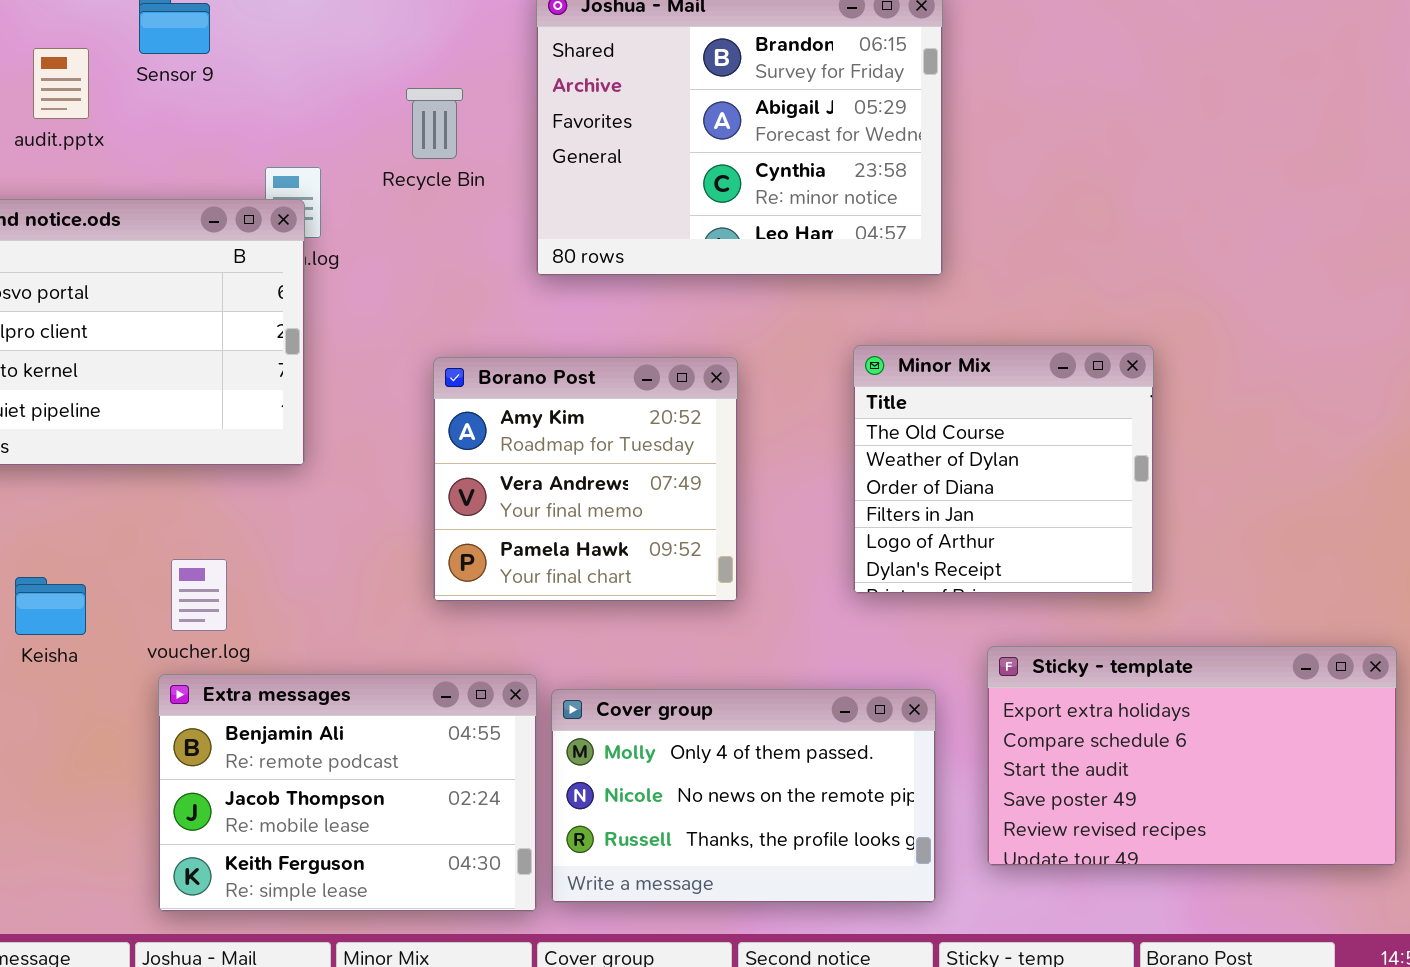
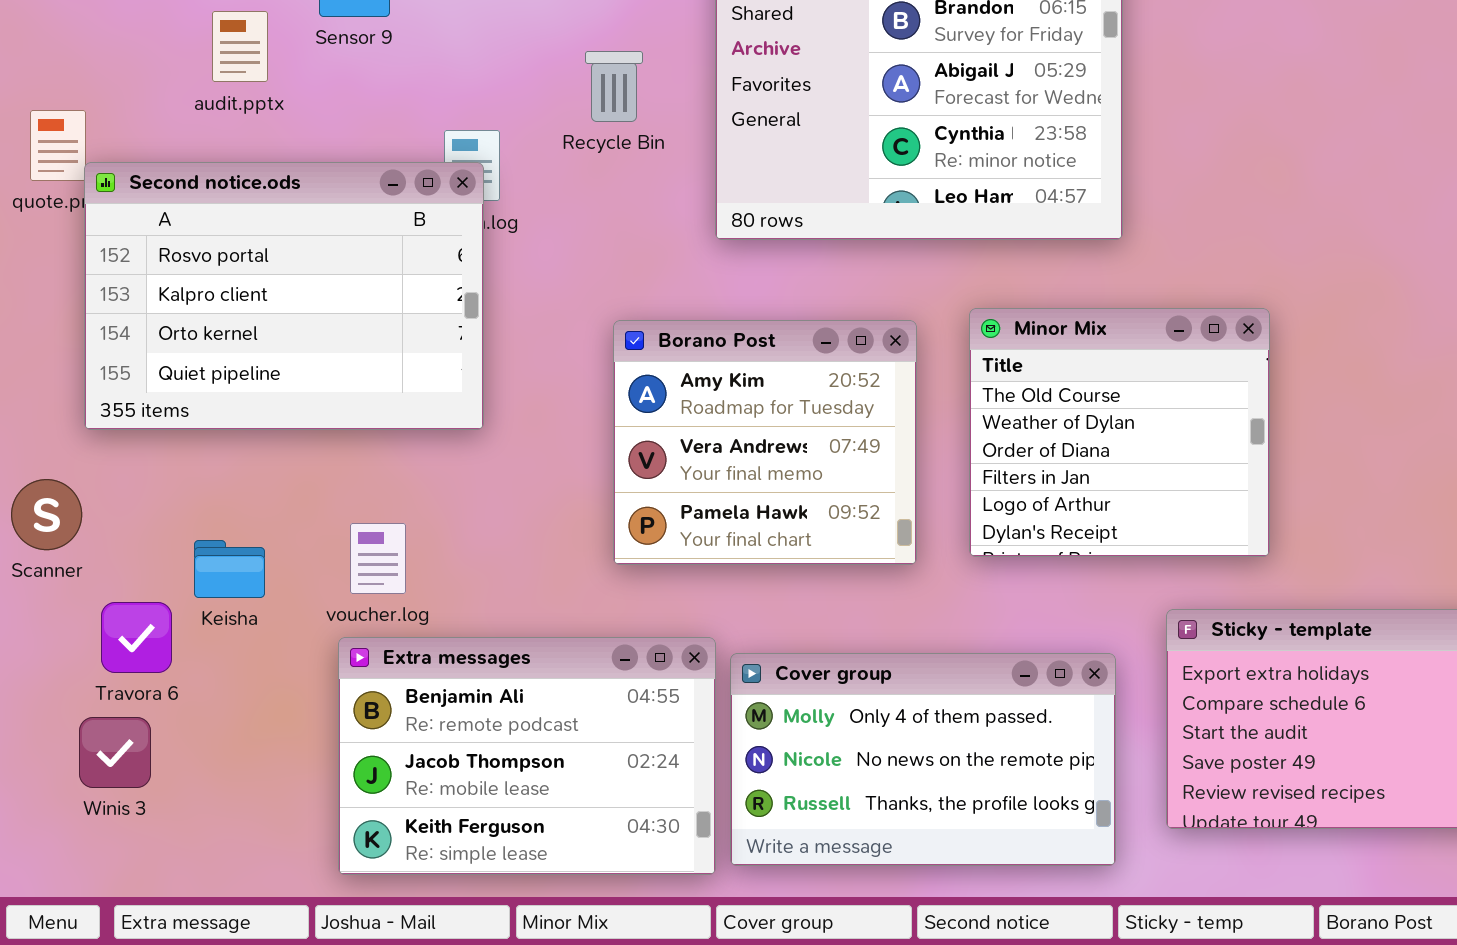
Minor Mix: [853,345,1154,594] -> [969,308,1270,557], moved

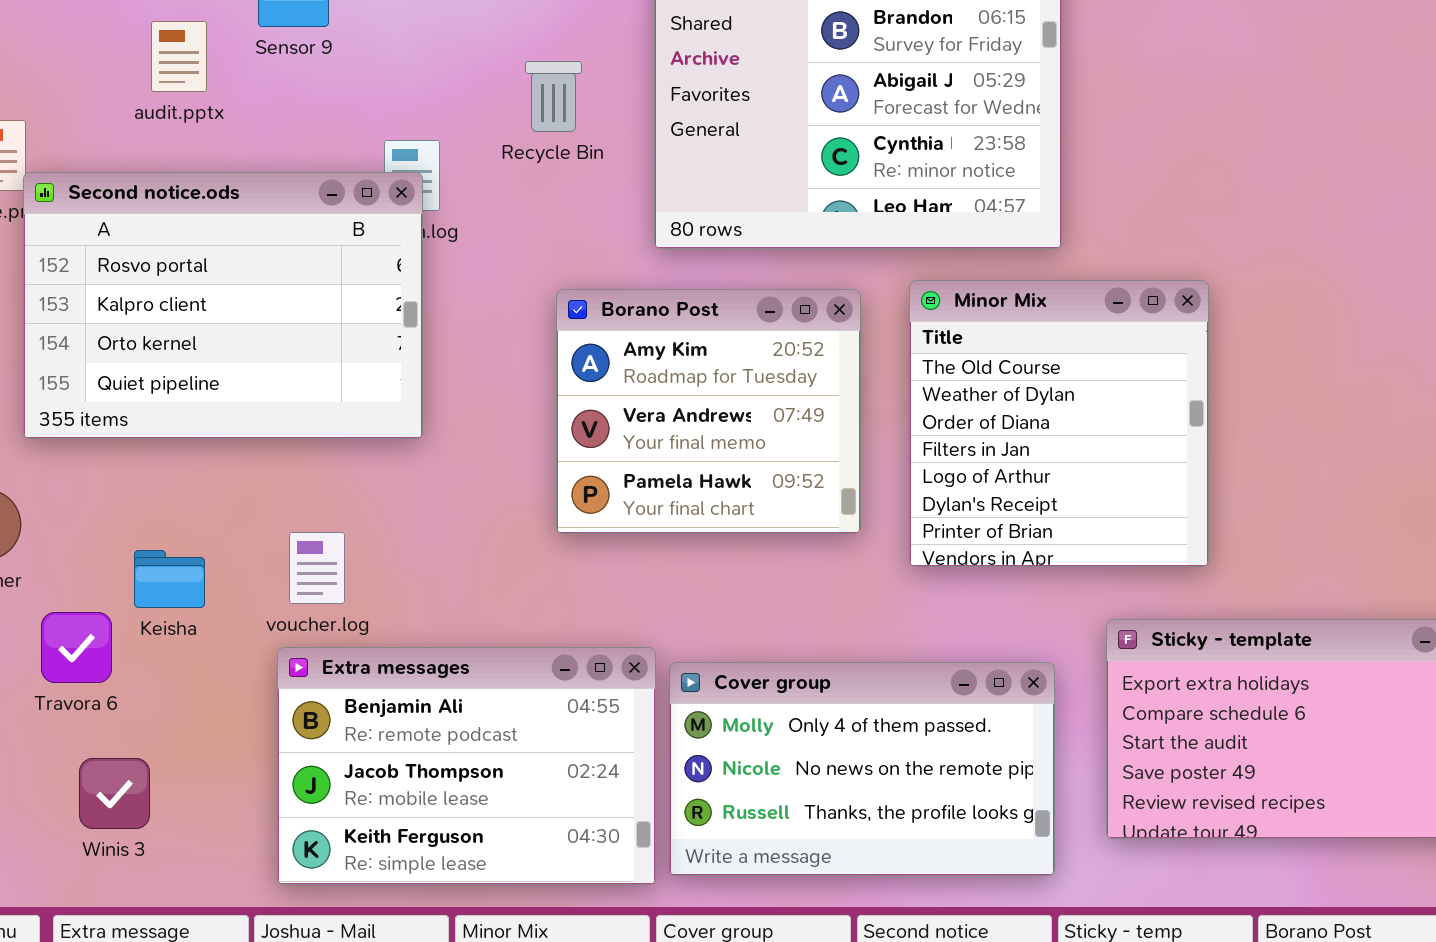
Minor Mix: [969,308,1270,557] -> [909,280,1209,567], resized
Borano Post: [613,320,917,565] -> [556,289,861,534], moved
Winis 3: [79,717,151,788] -> [79,758,150,829], moved

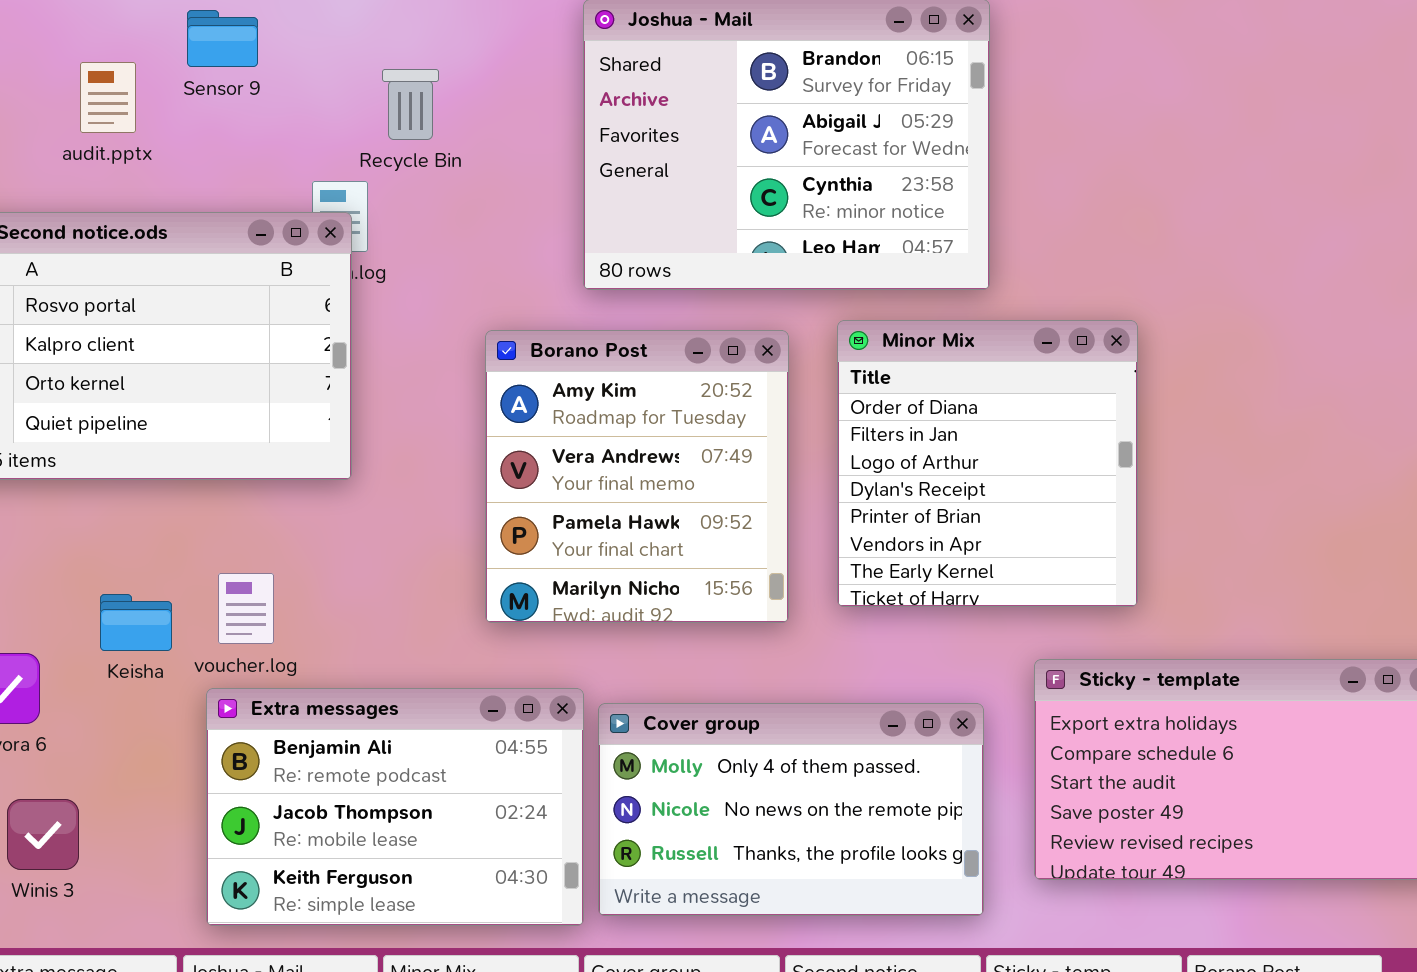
Recycle Bin: [525,61,582,132] -> [382,69,439,140], moved
Minor Mix: [909,280,1209,567] -> [837,320,1138,607], scrolled down 2 rows
Borano Post: [556,289,861,534] -> [485,330,789,623], resized
Keisha: [134,550,205,608] -> [100,594,172,651], moved

